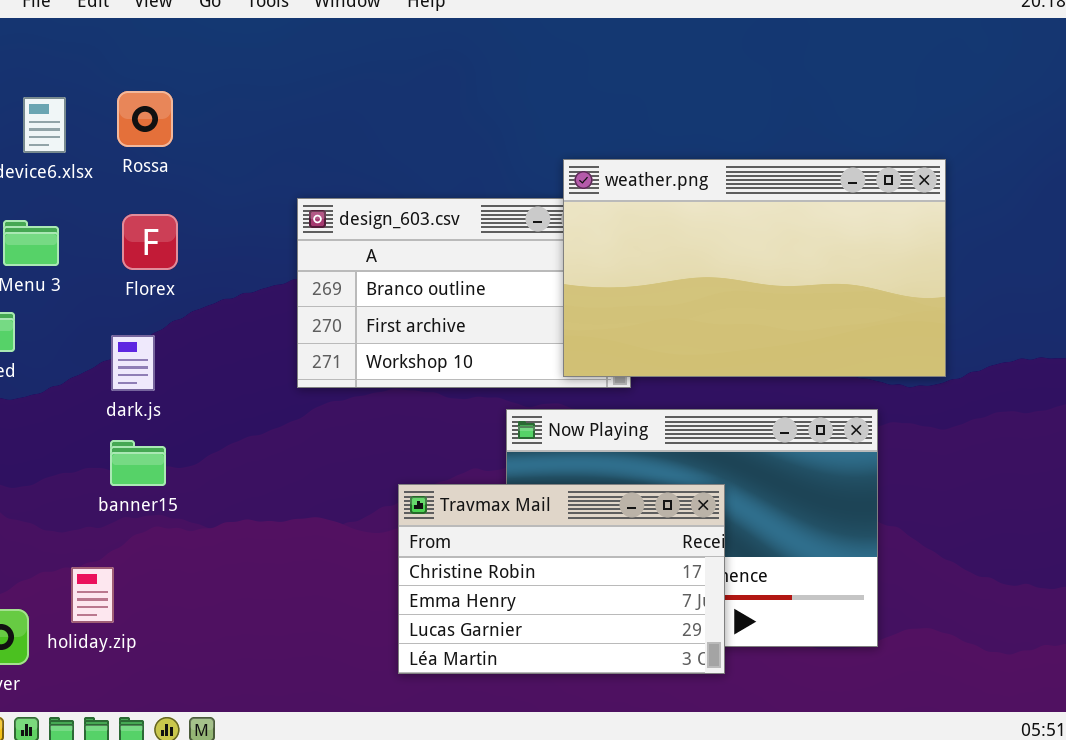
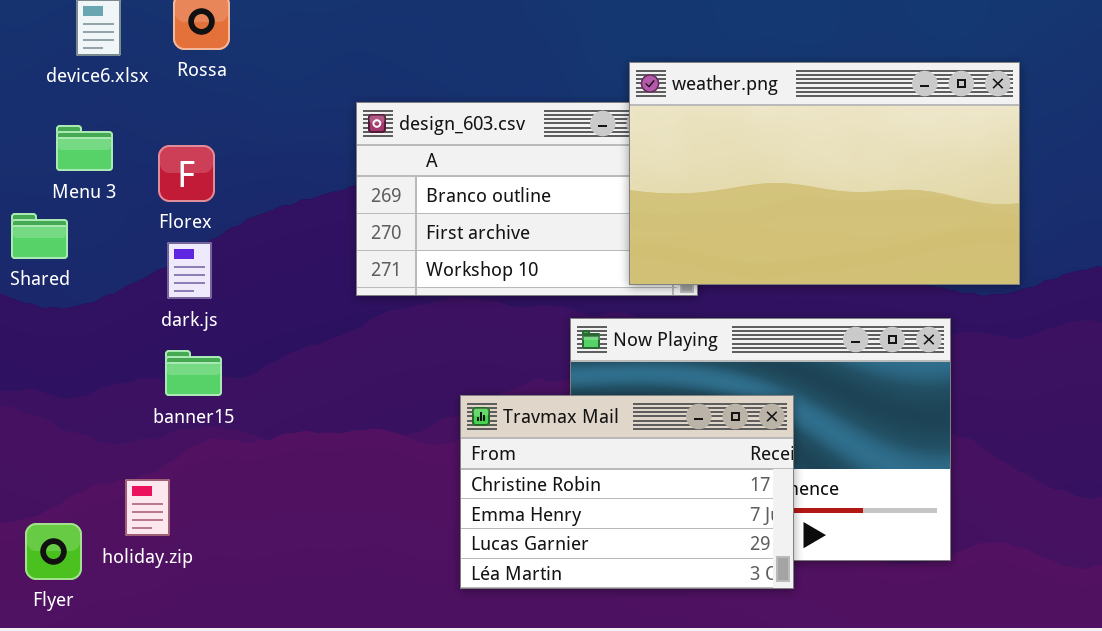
Florex: [122,214,178,270] -> [158,145,215,202], moved

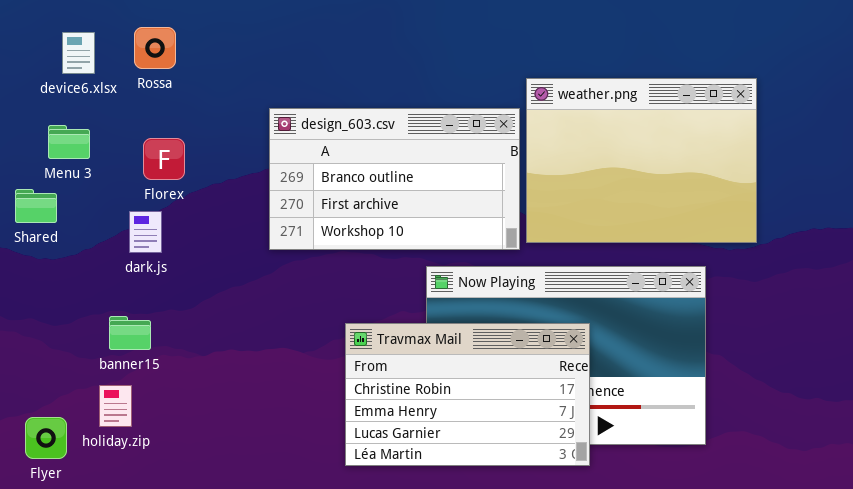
weather.png: [629,62,1020,285] -> [526,78,757,243], resized
Florex: [158,145,215,202] -> [143,138,185,180], moved
banner15: [165,350,222,396] -> [109,316,151,350], moved

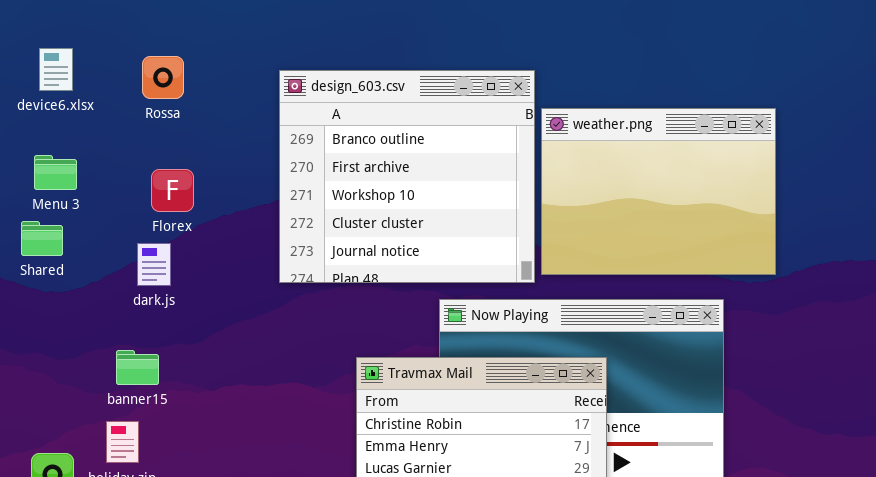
device6.xlsx: [62,32,95,74] -> [39,48,73,91], moved
design_603.csv: [269,108,520,250] -> [279,70,535,283], resized
Menu 3: [48,125,90,159] -> [34,155,77,190], moved

